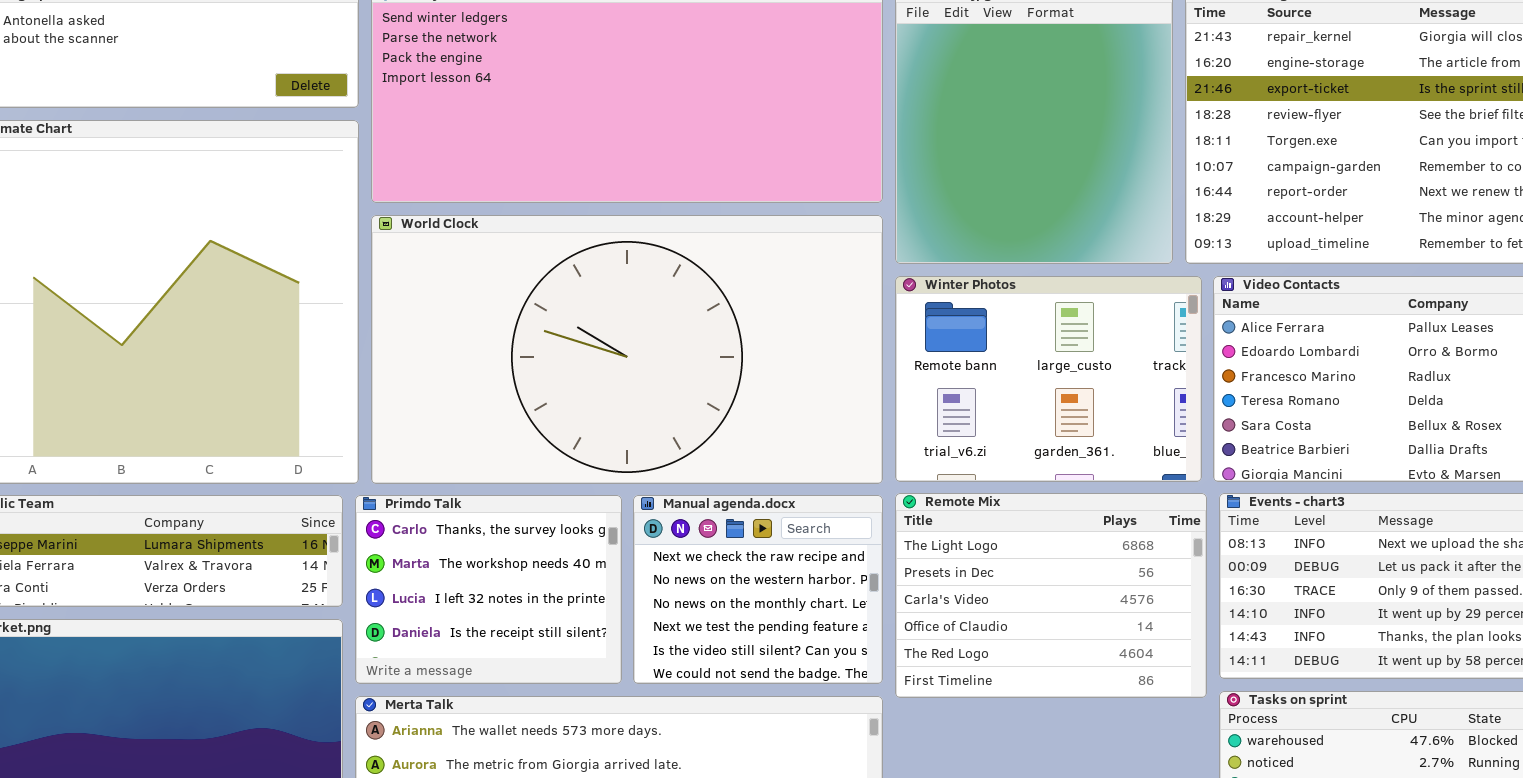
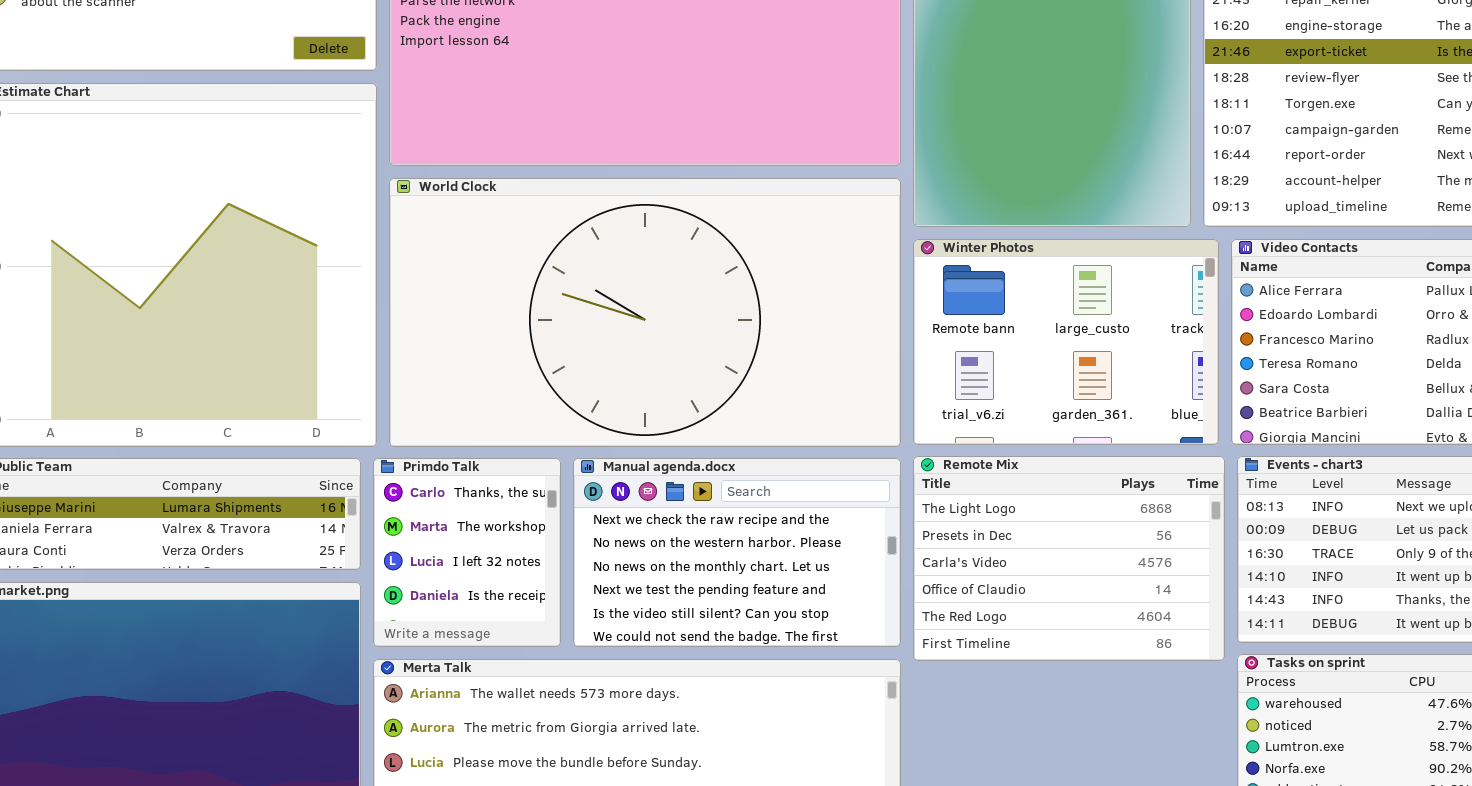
Primdo Talk: [355,495,622,684] -> [373,458,561,647], resized
Manual agenda.docx: [633,495,883,684] -> [573,458,901,647], resized

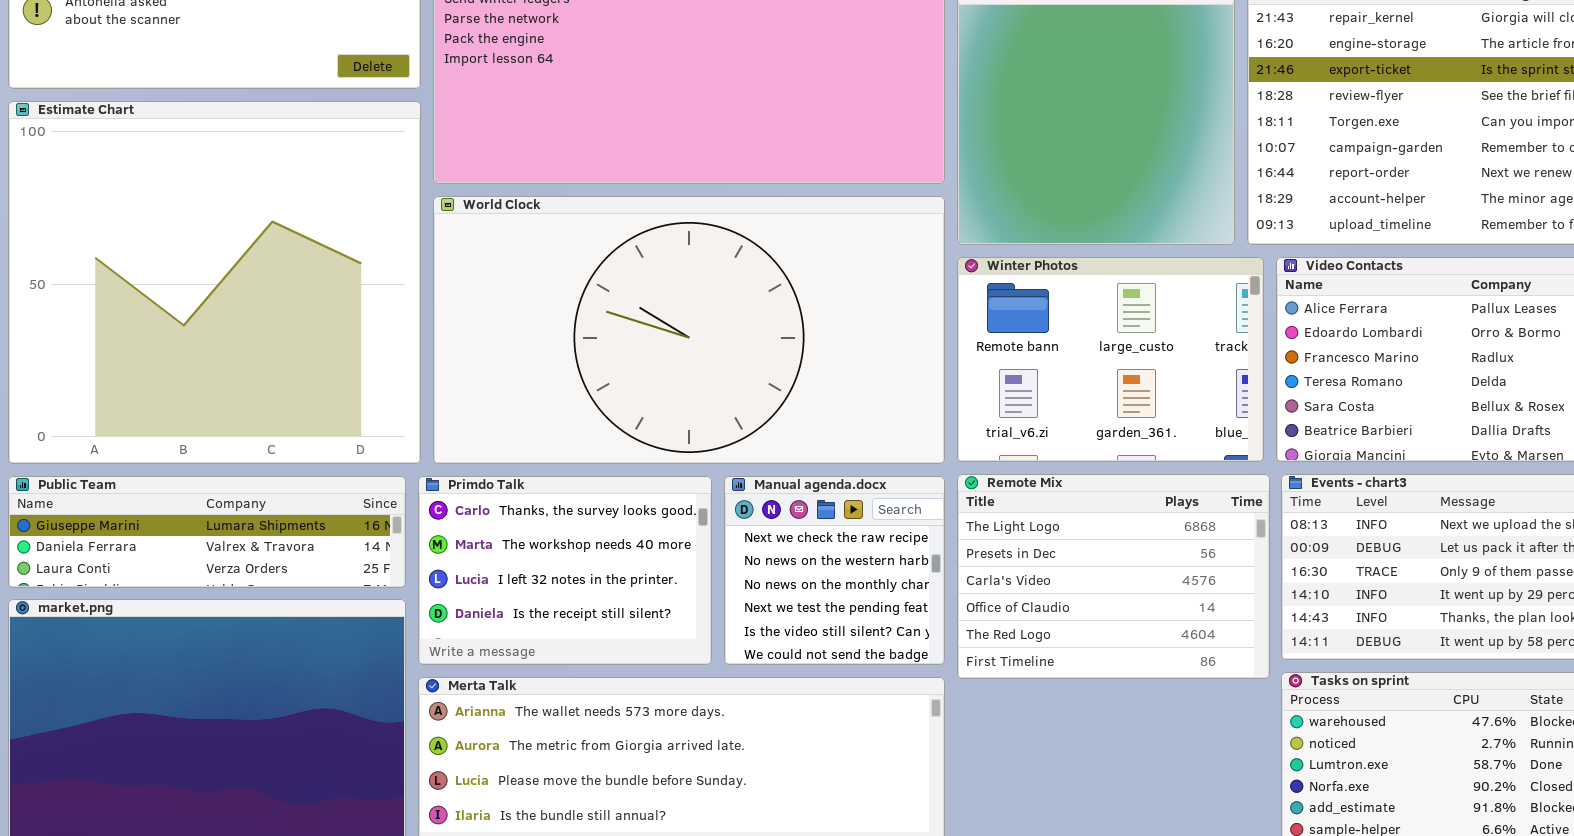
Primdo Talk: [373,458,561,647] -> [418,476,712,665], resized
Manual agenda.docx: [573,458,901,647] -> [724,476,945,665], resized

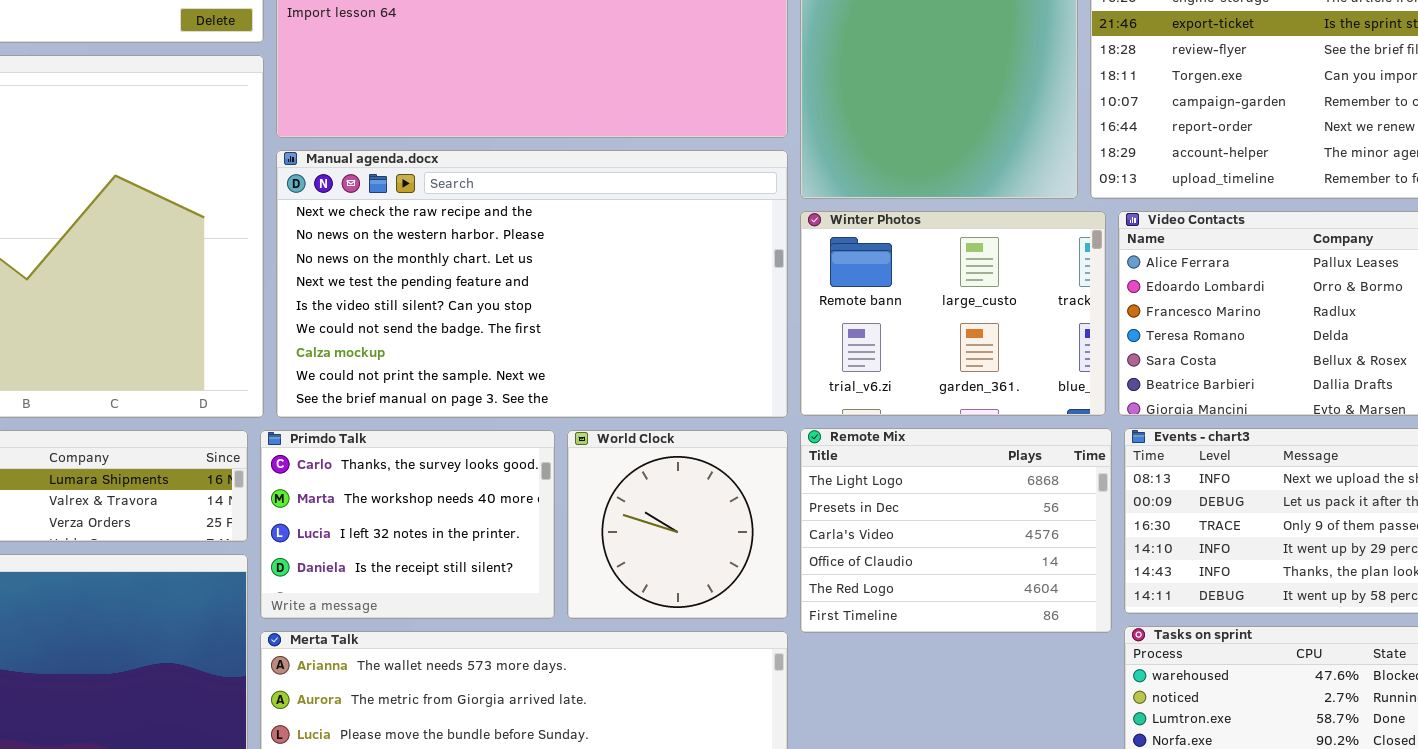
World Clock: [433,196,945,464] -> [567,430,788,619], moved, resized
Manual agenda.docx: [724,476,945,665] -> [276,150,788,418], moved, resized

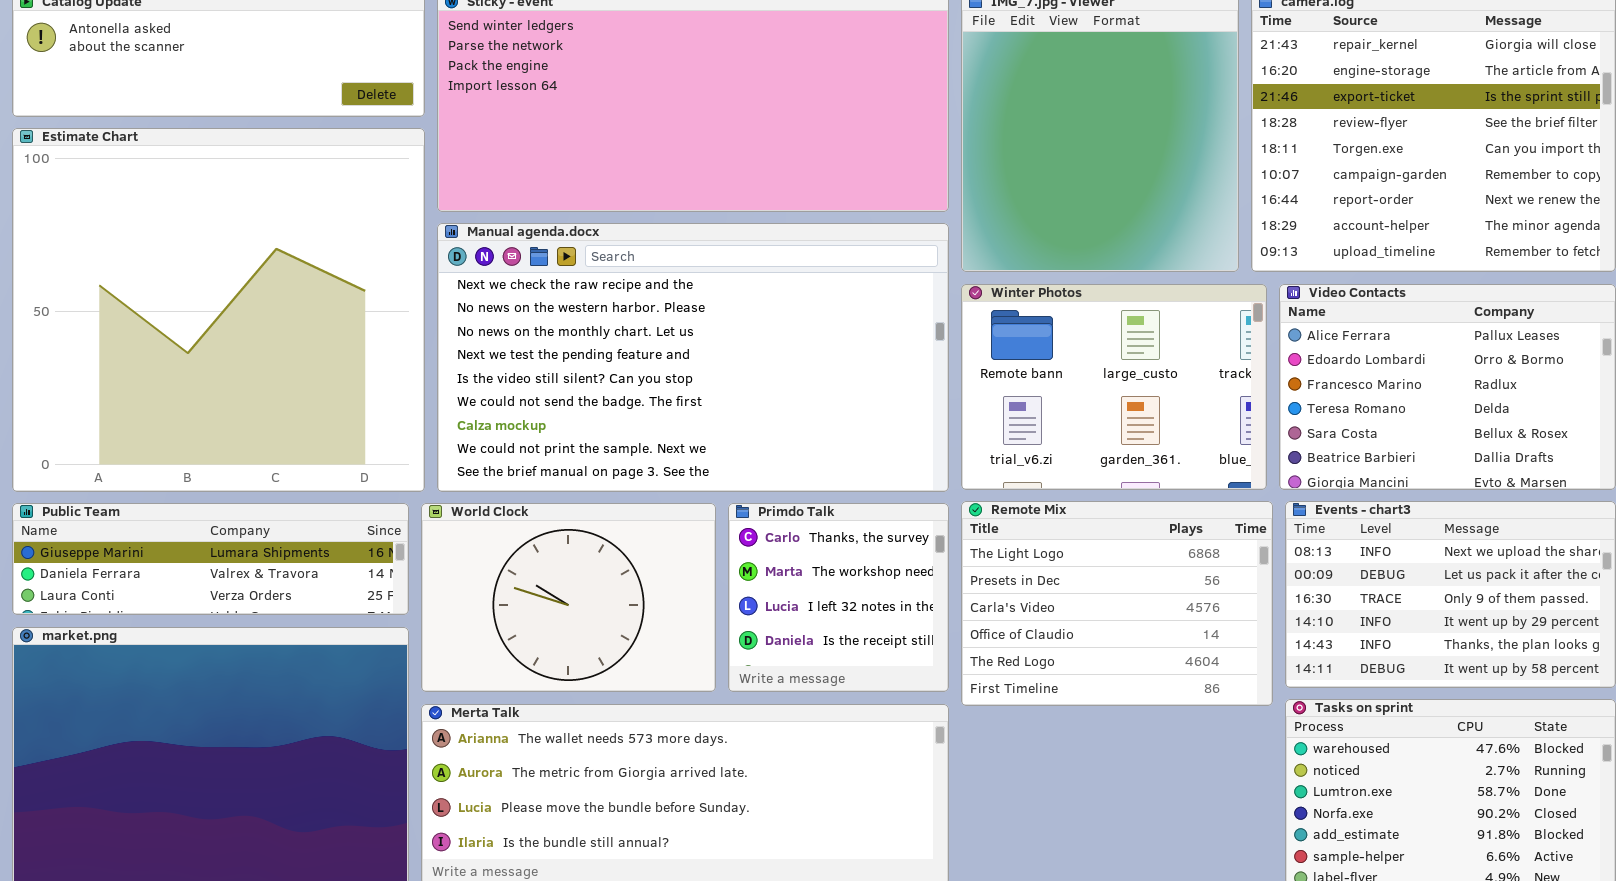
Primdo Talk: [260,430,555,619] -> [728,503,949,692], moved, resized
World Clock: [567,430,788,619] -> [421,503,716,692], moved, resized

